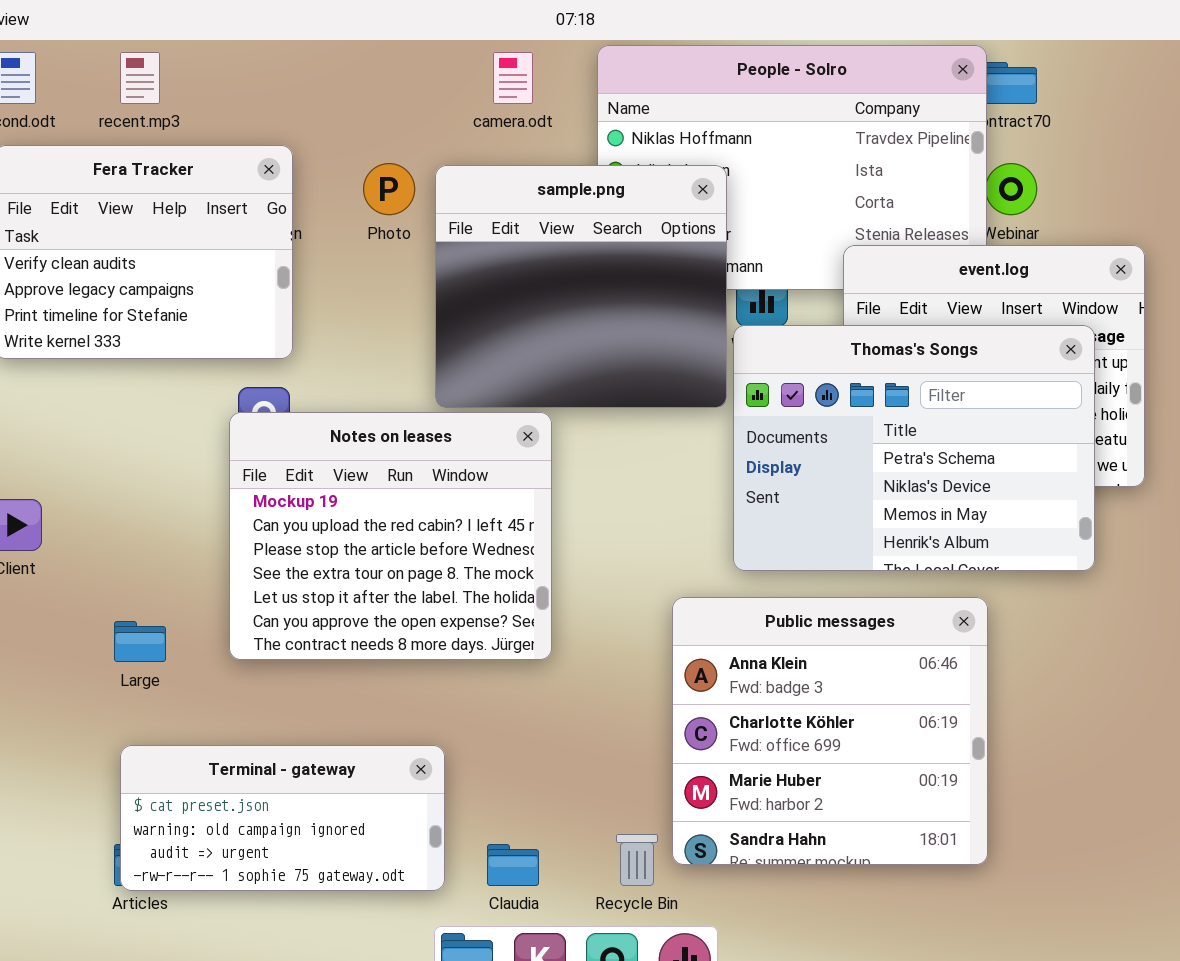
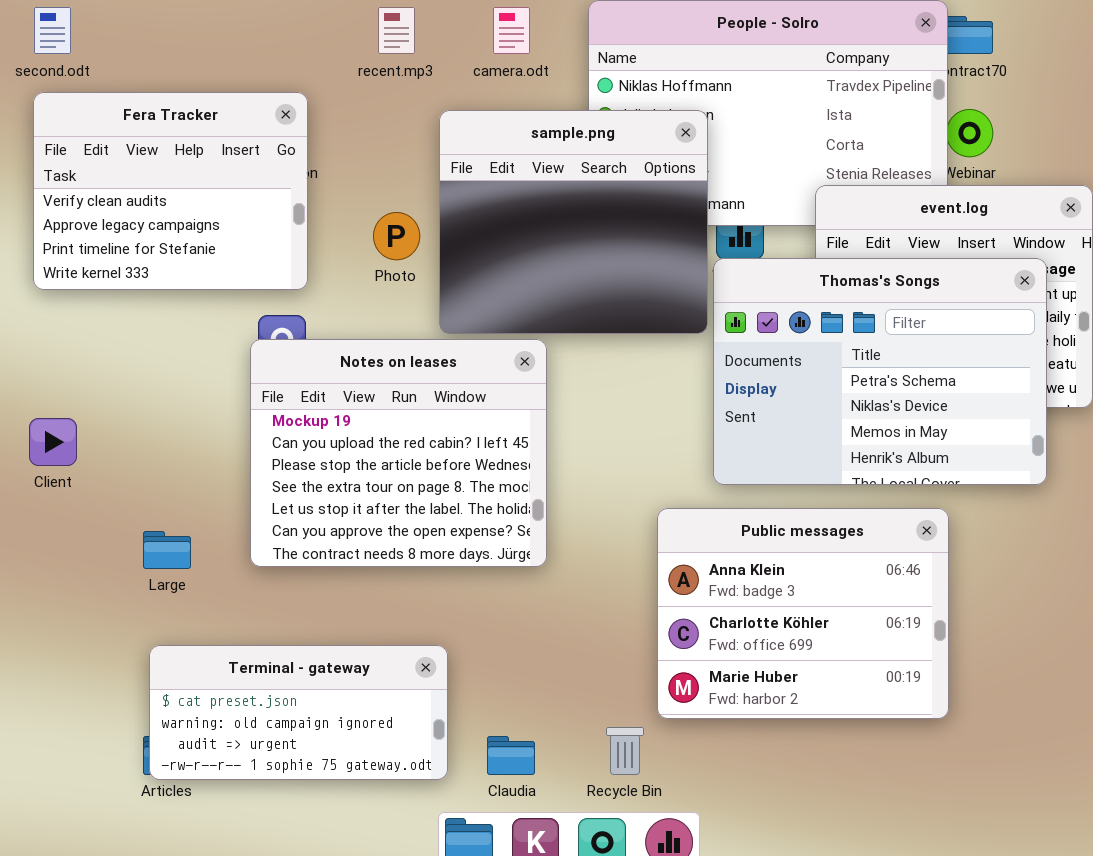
recent.mp3: [120,52,160,104] -> [378,7,415,54], moved
Photo: [363,163,415,215] -> [373,212,420,260], moved
Public messages: [672,597,988,865] -> [657,508,949,719], resized

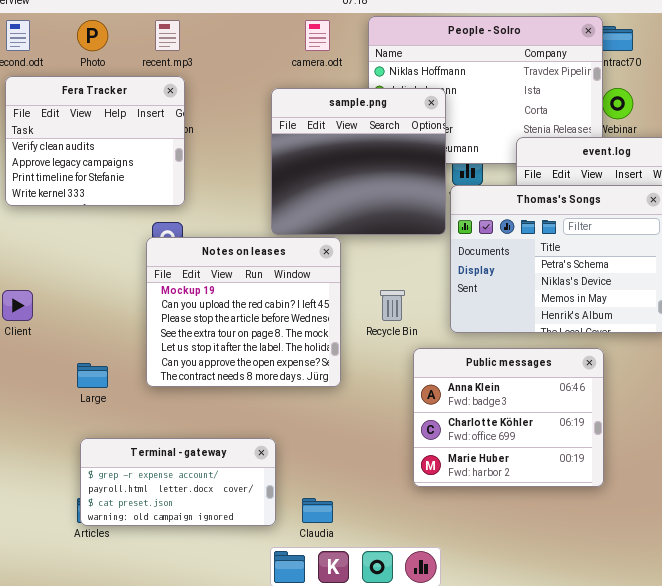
recent.mp3: [378,7,415,54] -> [155,20,180,51], moved
Photo: [373,212,420,260] -> [77,20,108,51], moved
Terminal - gateway: [149,645,448,780] -> [80,438,276,526], scrolled up 2 rows
Recycle Bin: [606,727,644,775] -> [380,290,405,321], moved

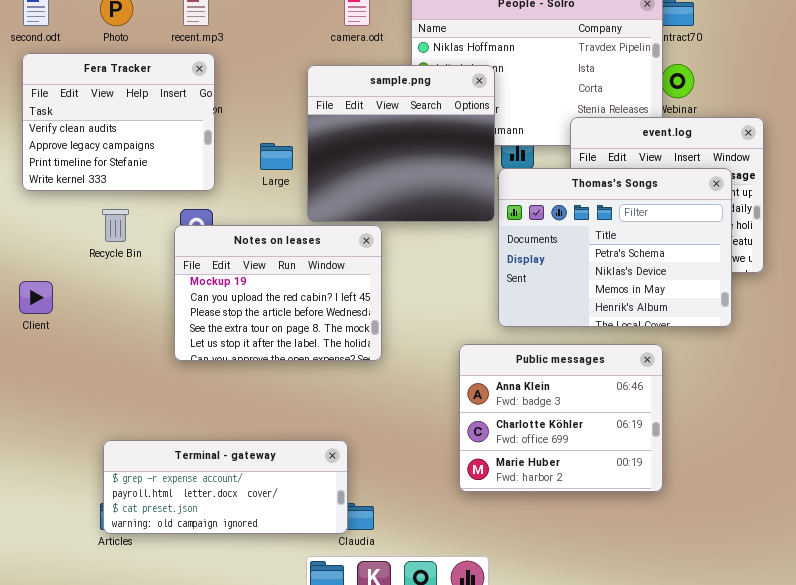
Notes on leases: [146,237,341,387] -> [174,225,382,361], resized
Recycle Bin: [380,290,405,321] -> [102,209,129,242], moved
Large: [77,363,108,388] -> [260,143,293,170], moved
Terminal - gateway: [80,438,276,526] -> [103,440,348,534], resized

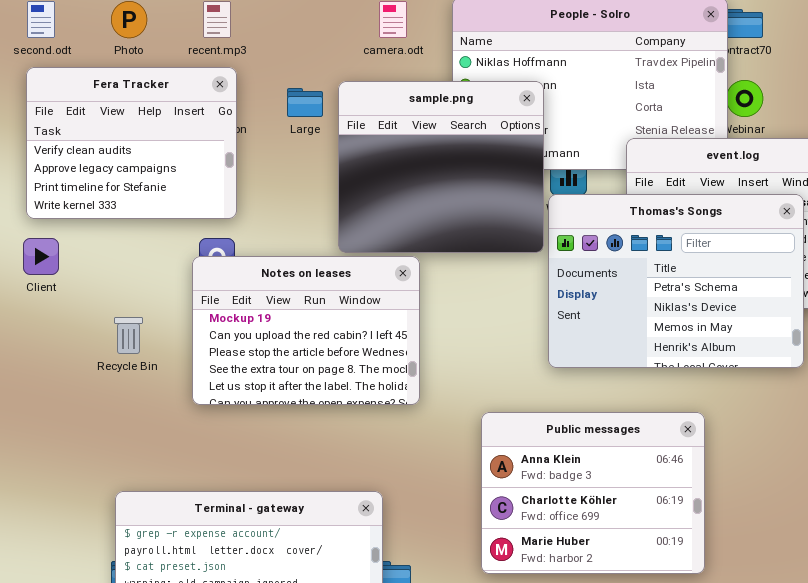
Large: [260,143,293,170] -> [287,88,323,117], moved
Recycle Bin: [102,209,129,242] -> [114,317,143,354], moved
Client: [19,281,53,314] -> [23,238,59,275], moved
Public messages: [459,344,663,492] -> [481,412,705,574], moved

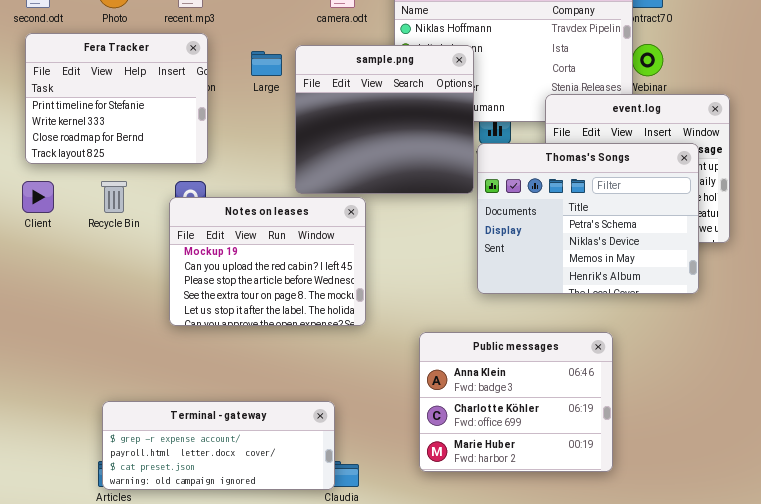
Fera Tracker: [26,67,237,219] -> [25,33,208,164], scrolled down 2 rows
Recycle Bin: [114,317,143,354] -> [101,181,127,213], moved

